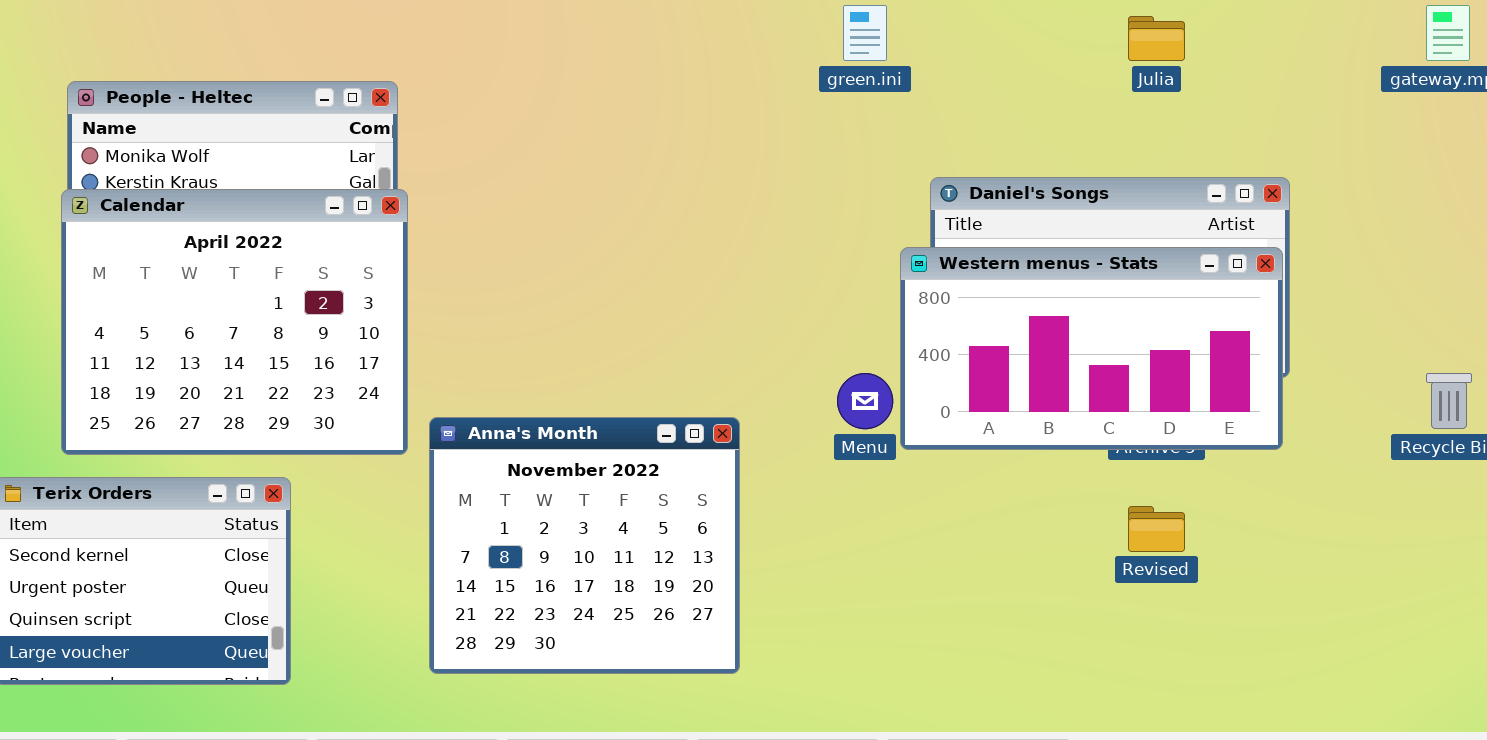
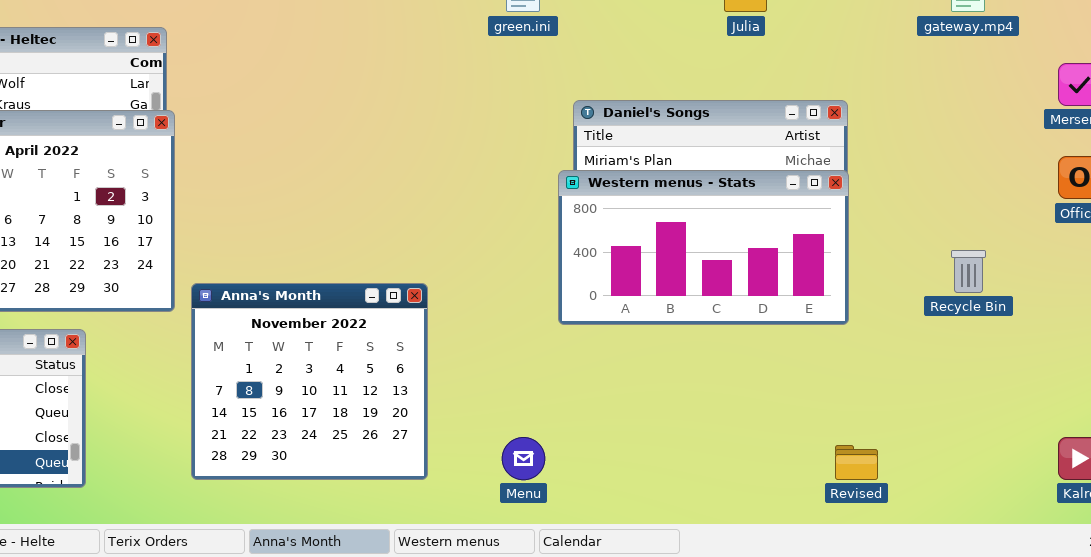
Western menus - Stats: [900,247,1283,450] -> [558,170,849,325], moved
Menu: [837,373,893,429] -> [502,437,545,480], moved
Revised: [1128,506,1185,552] -> [835,445,878,480], moved

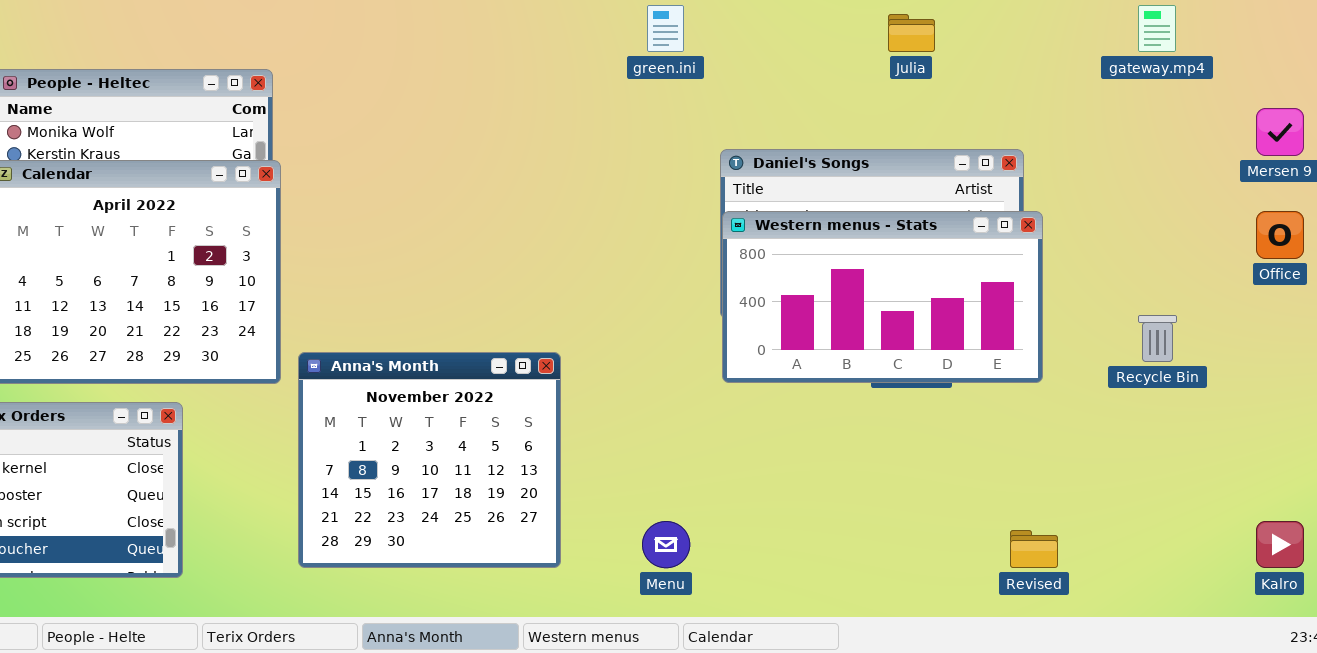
Western menus - Stats: [558,170,849,325] -> [722,211,1043,383], moved

